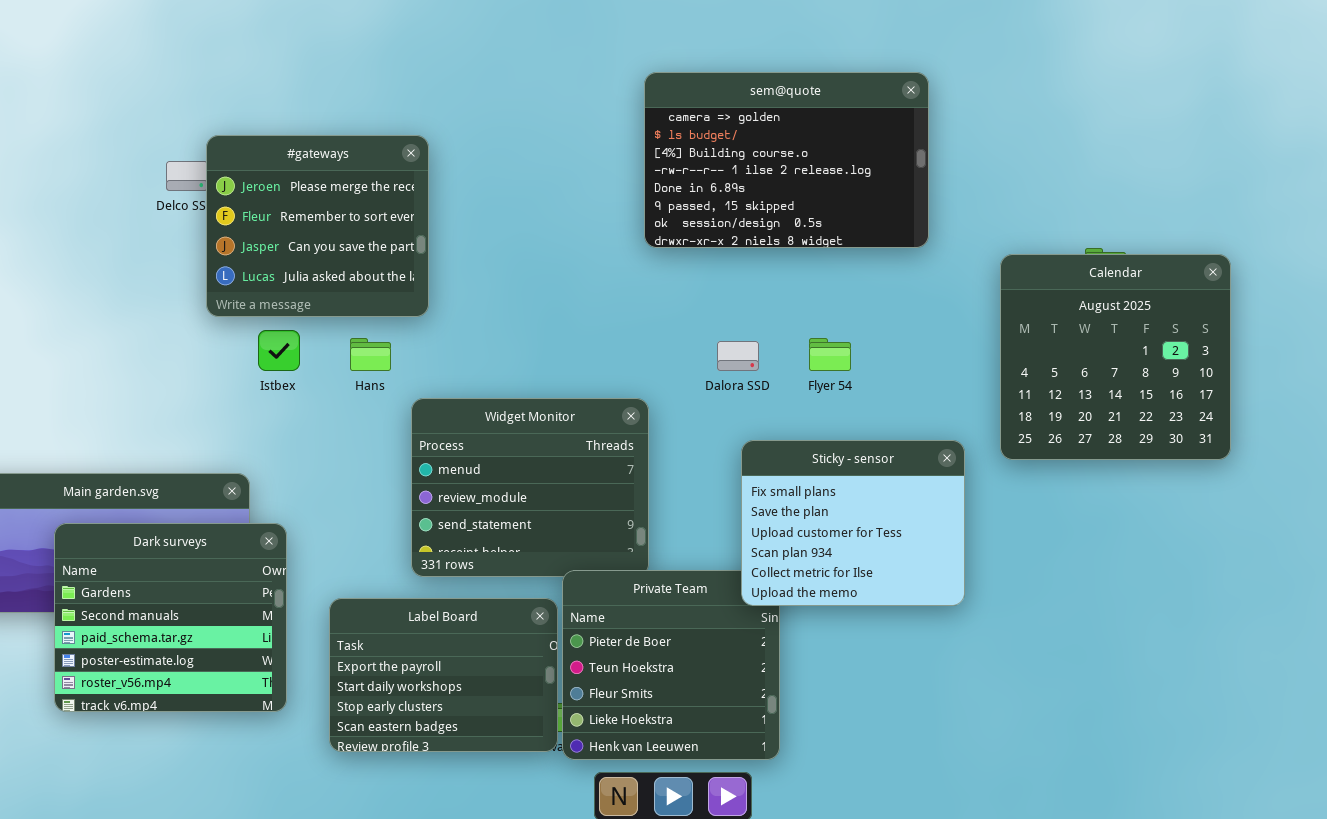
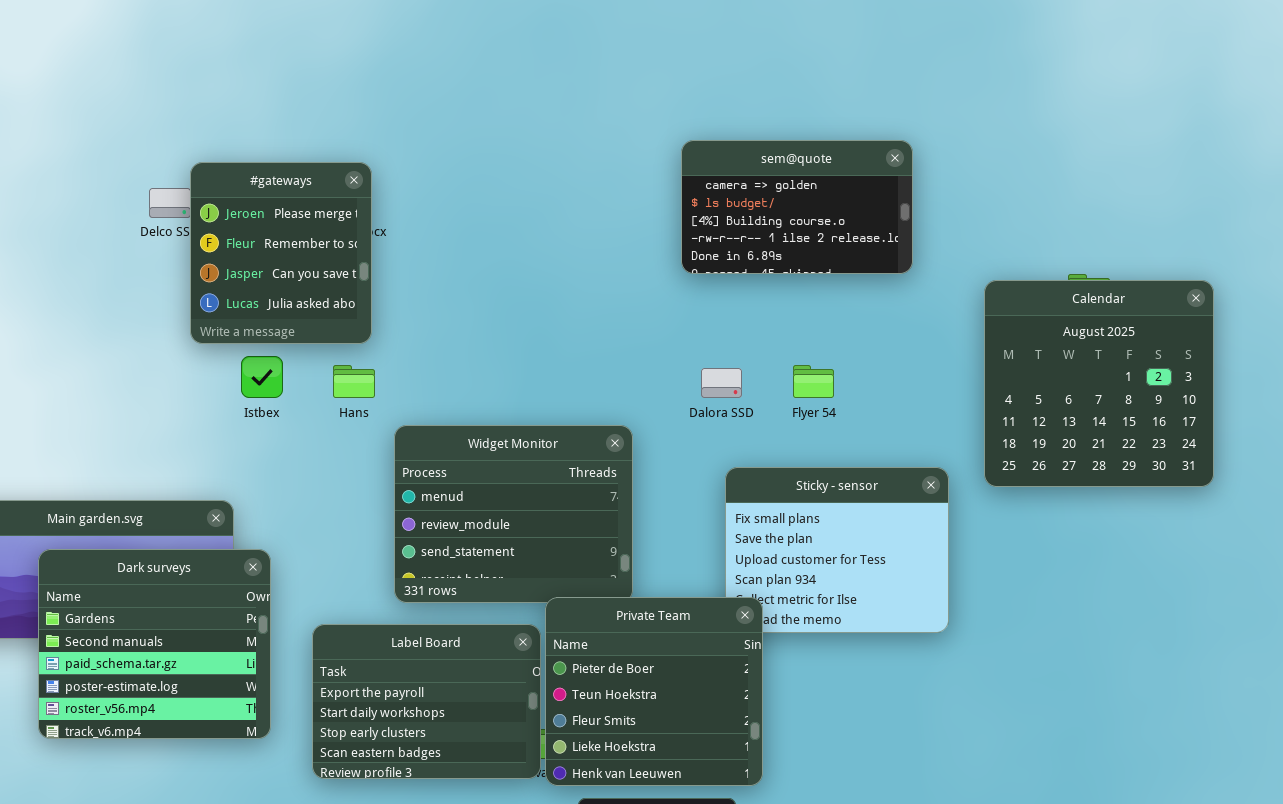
sem@quote: [644,72,929,248] -> [681,140,913,274], resized
#gateways: [206,135,429,317] -> [190,162,372,344], resized
Private Team: [562,570,780,760] -> [545,597,763,786], raised

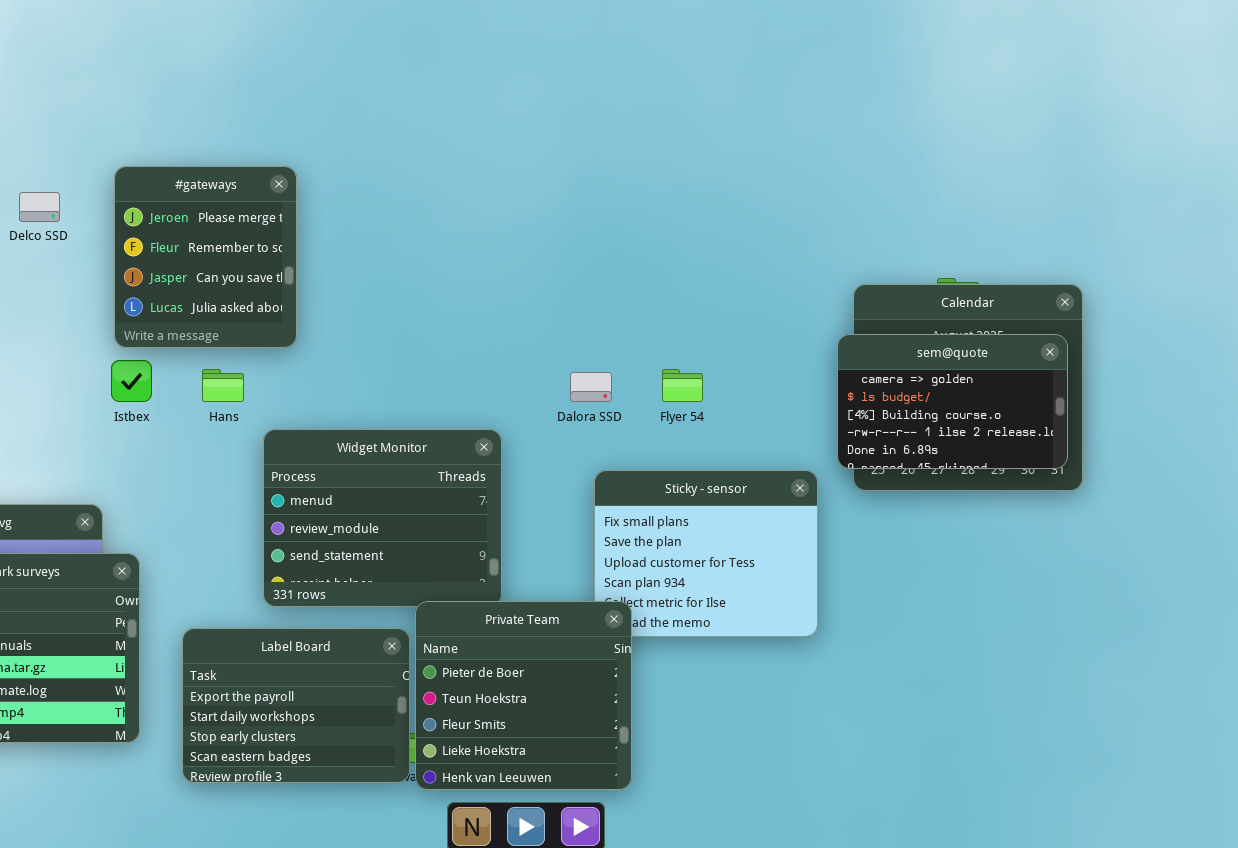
sem@quote: [681,140,913,274] -> [837,334,1068,469], moved
#gateways: [190,162,372,344] -> [114,166,297,348], moved

